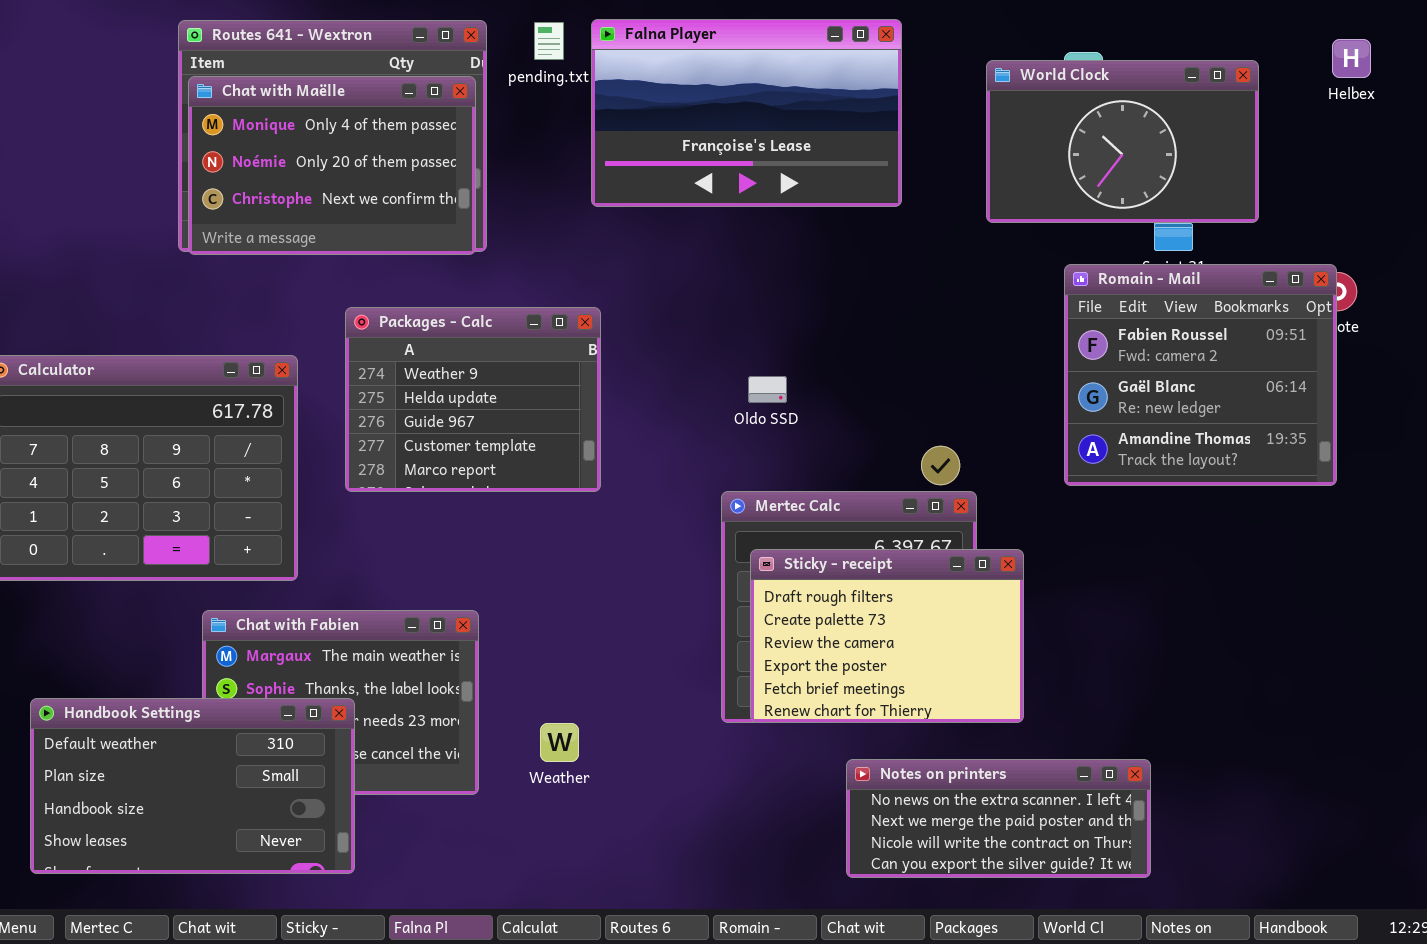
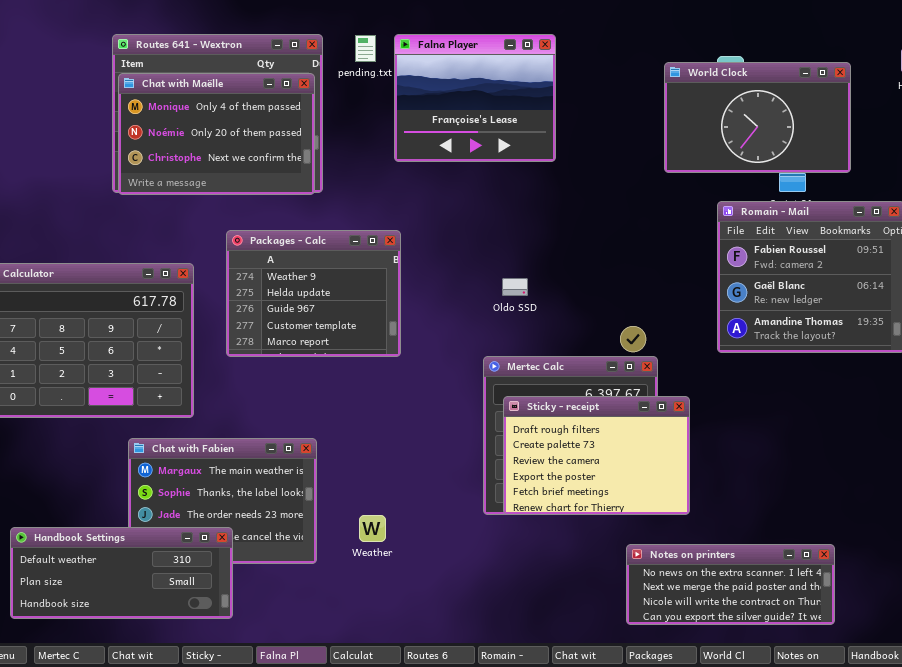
Falna Player: [591,19,902,207] -> [394,34,556,162], resized
Handbook Settings: [30,698,355,874] -> [10,527,233,619], resized
Notes on printers: [846,759,1151,878] -> [626,544,835,625], moved

